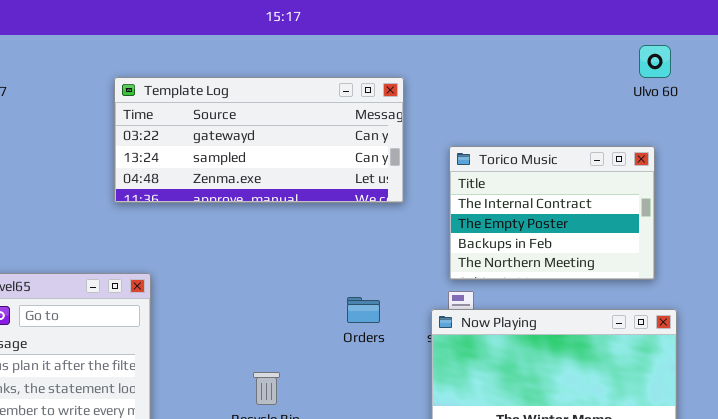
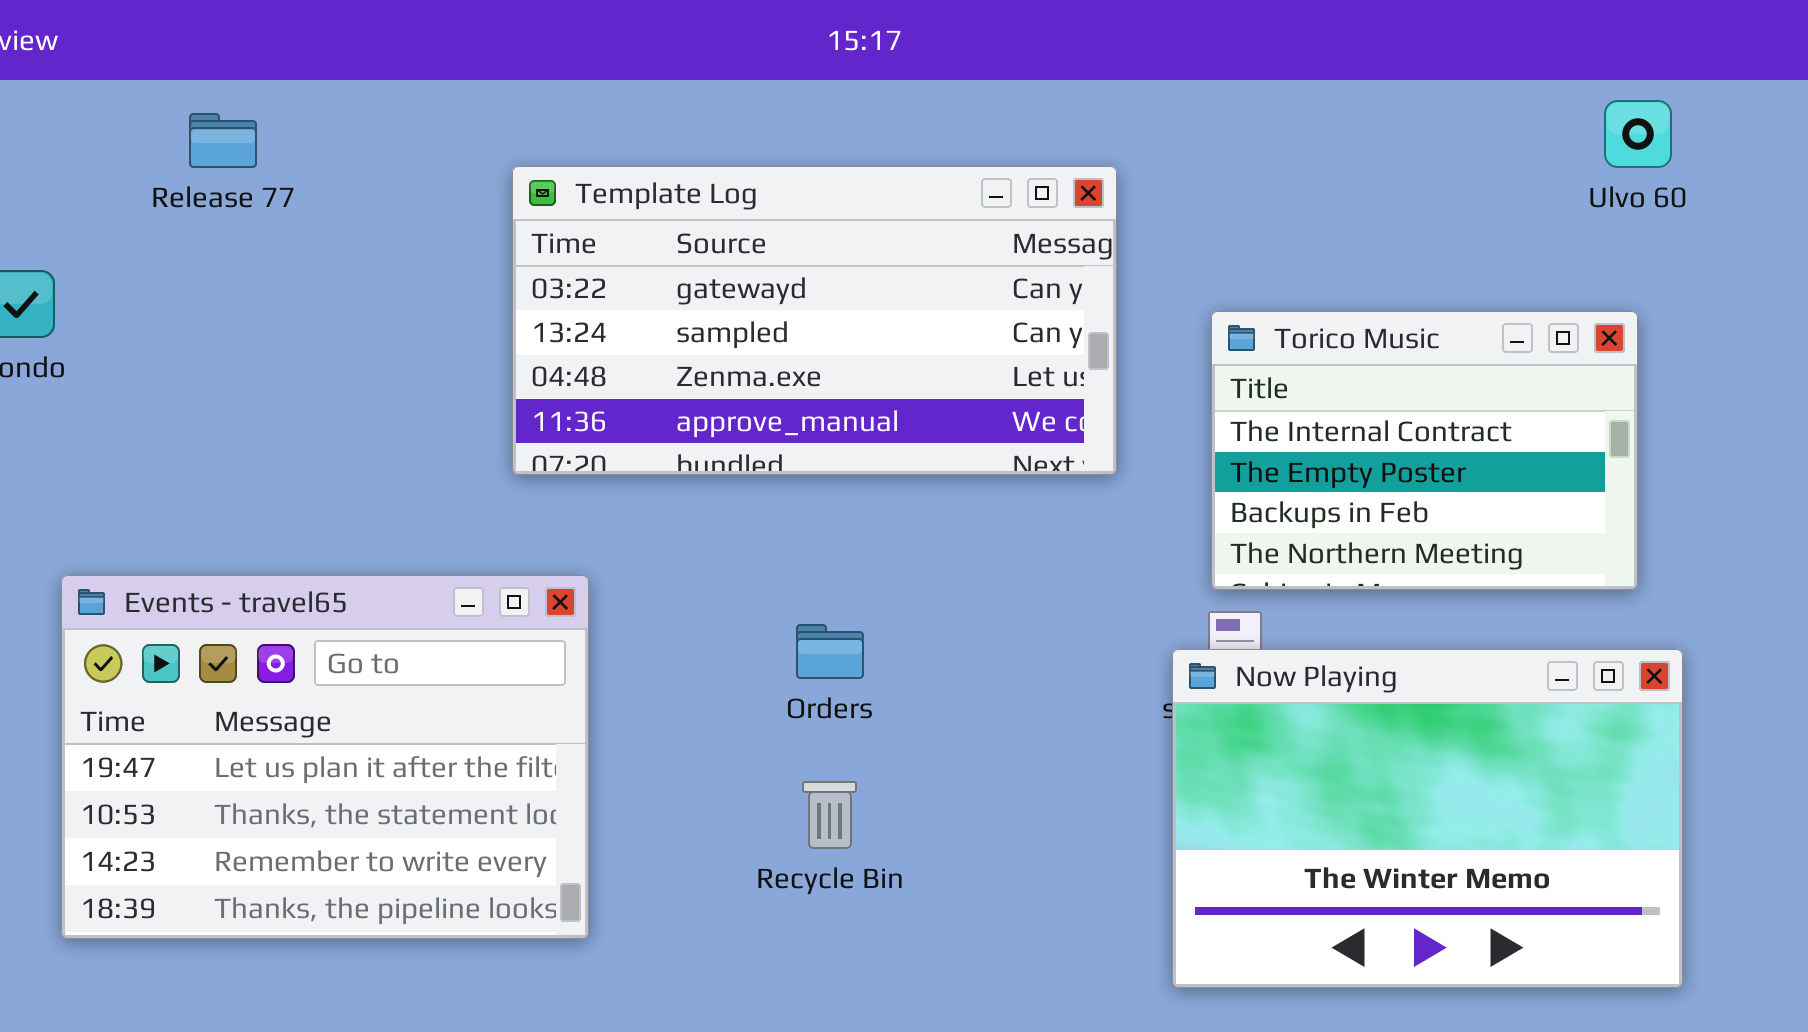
Template Log: [114,77,404,203] -> [512,166,1117,475], resized
Orders: [347,297,380,323] -> [796,624,864,679], moved

